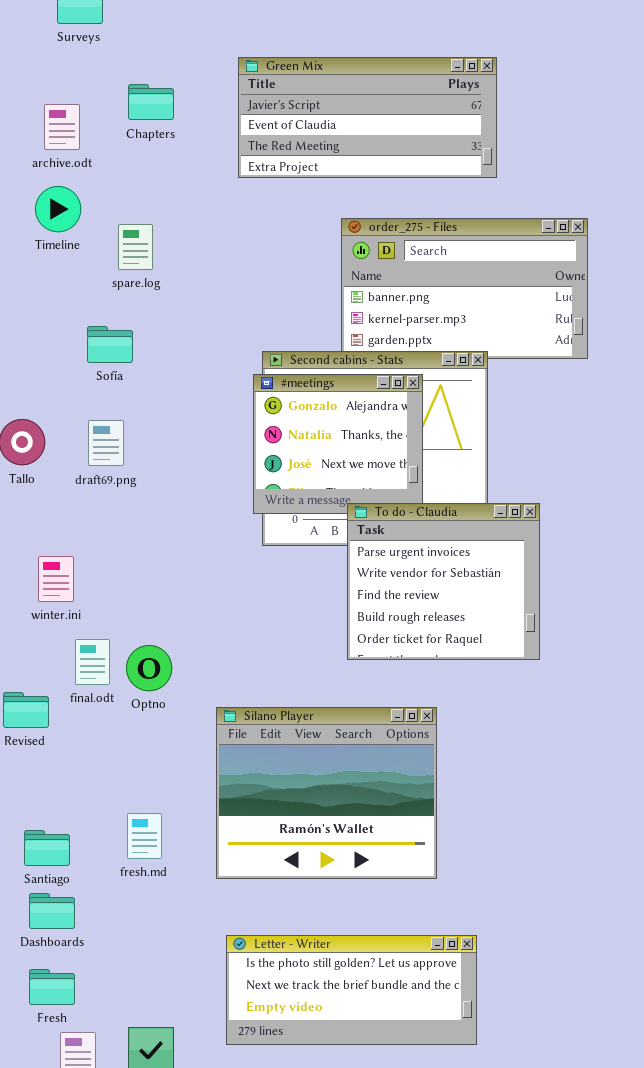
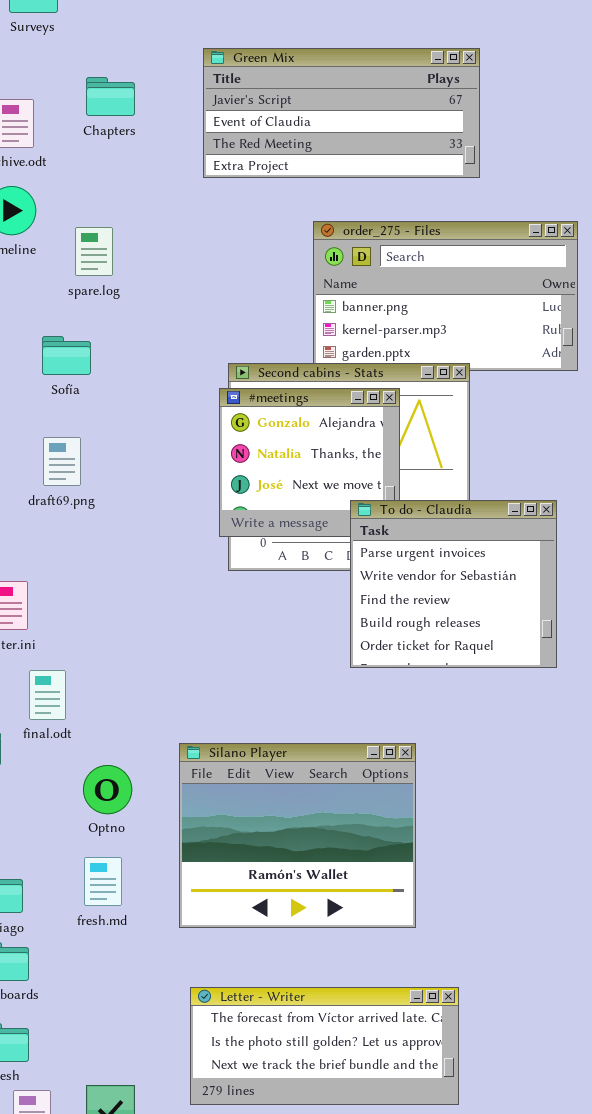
To do - Claudia: [347,503,540,660] -> [350,500,557,668], moved
Optno: [126,645,172,691] -> [83,765,132,814], moved
Letter - Writer: [226,935,477,1045] -> [190,987,459,1105], scrolled up 1 row

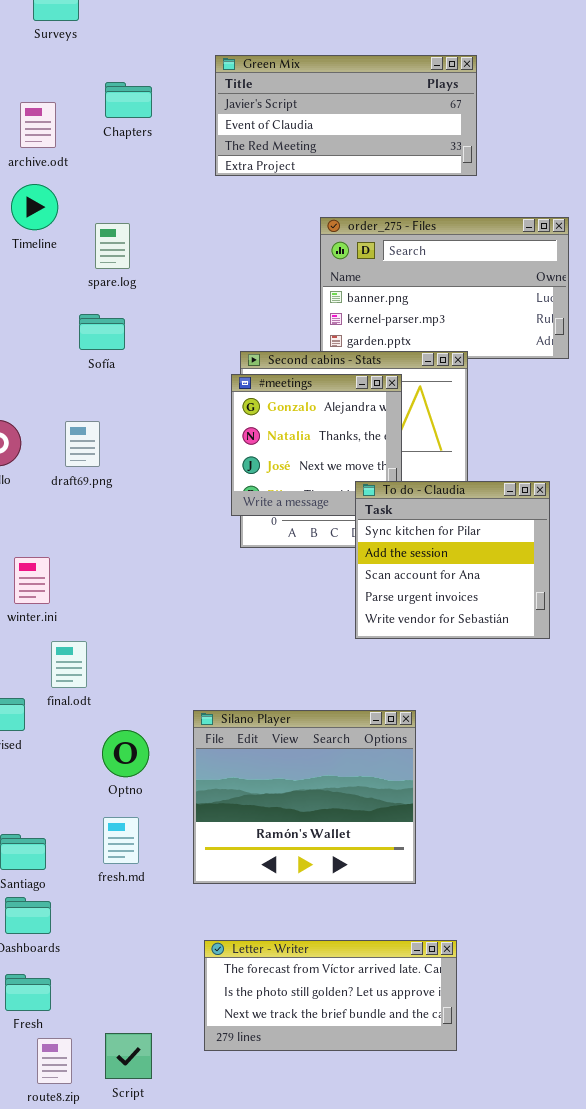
Sofía: [42,336,91,375] -> [79,314,125,350], moved
To do - Claudia: [350,500,557,668] -> [355,481,550,639], scrolled up 3 rows

